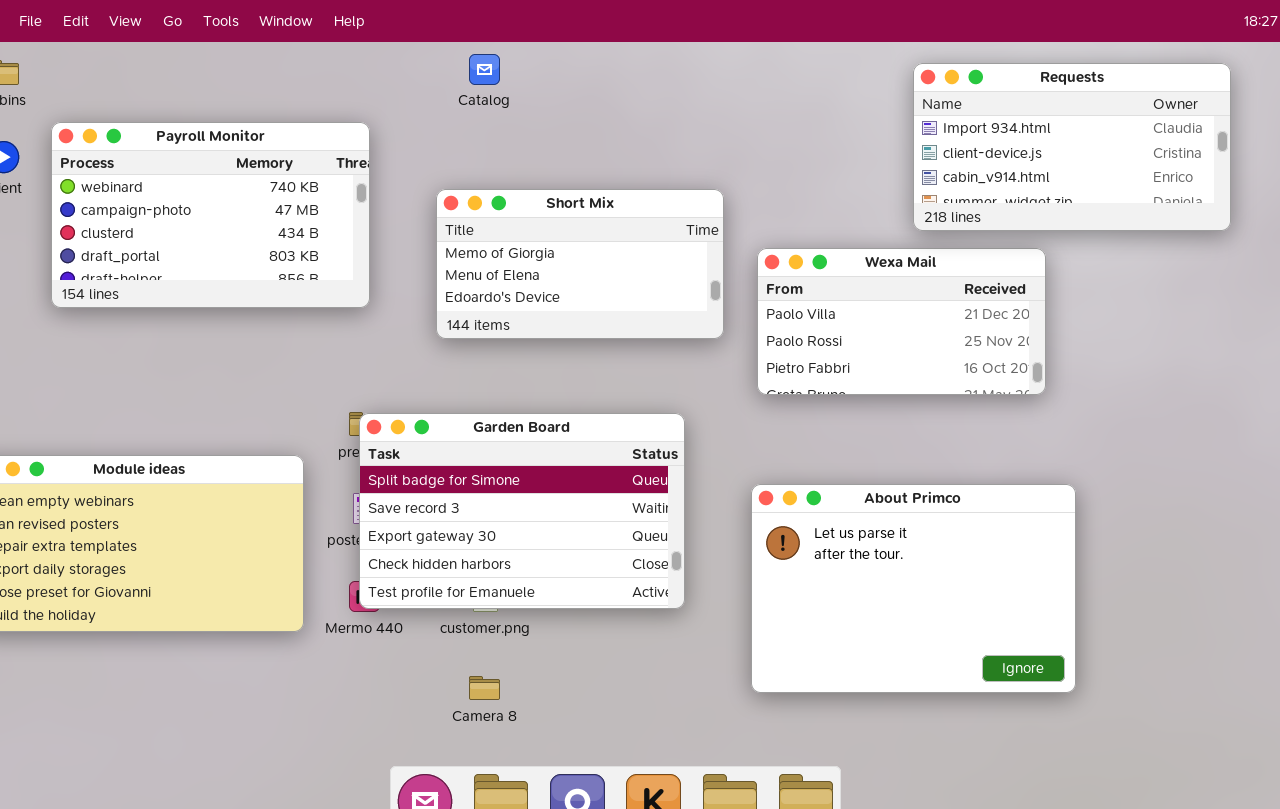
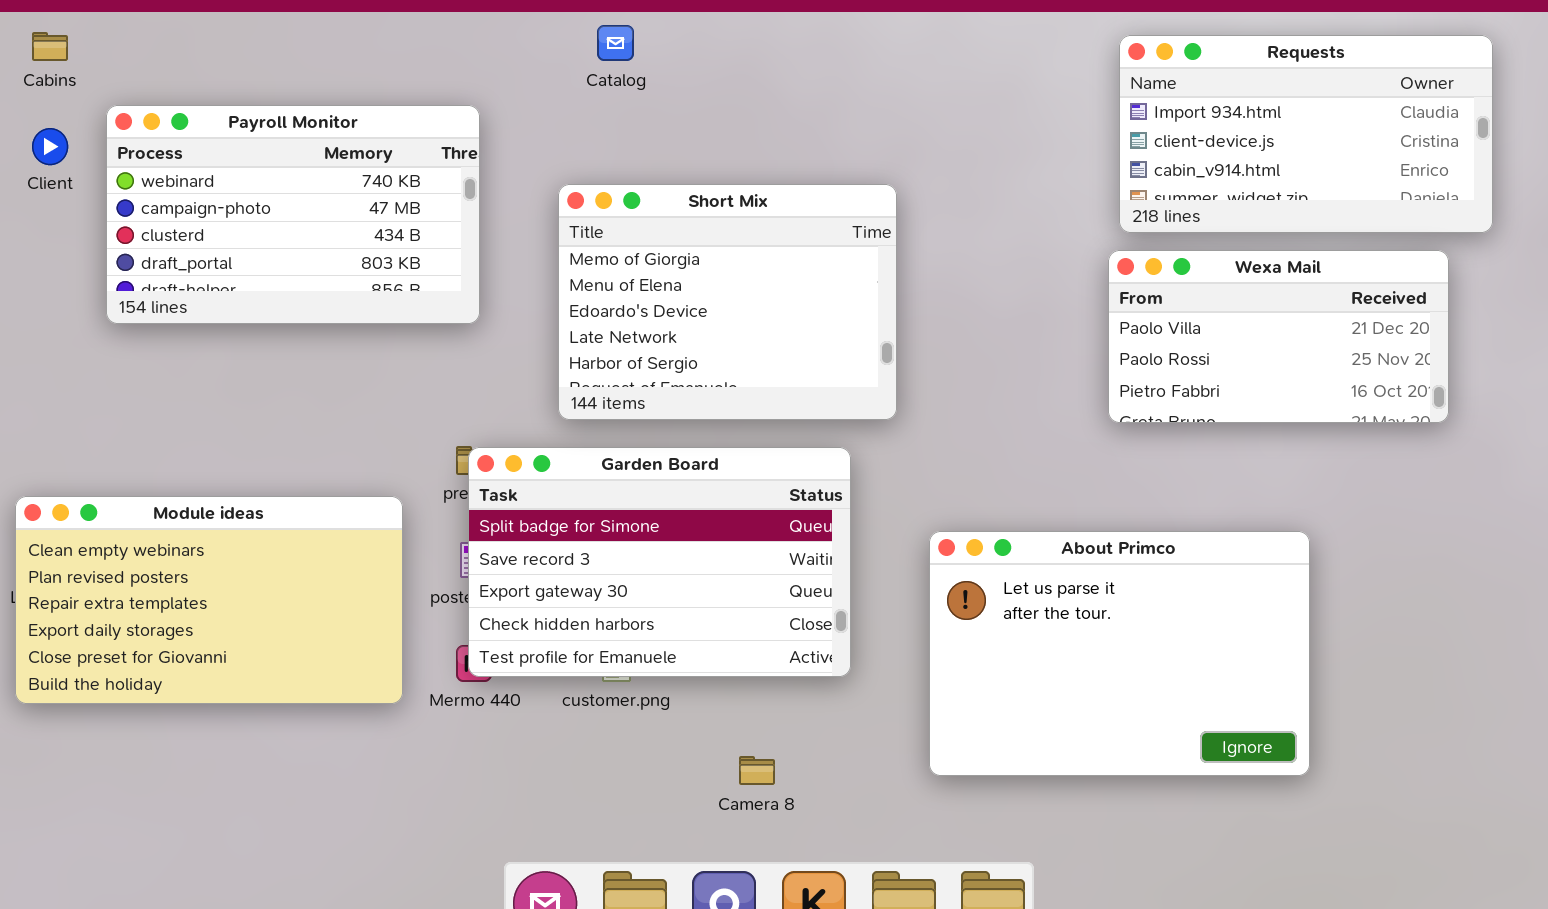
Short Mix: [436,189,724,339] -> [558,184,897,420], resized
Wexa Mail: [757,248,1046,395] -> [1108,250,1449,423], moved
Camera 8: [469,676,500,700] -> [739,756,775,785], moved

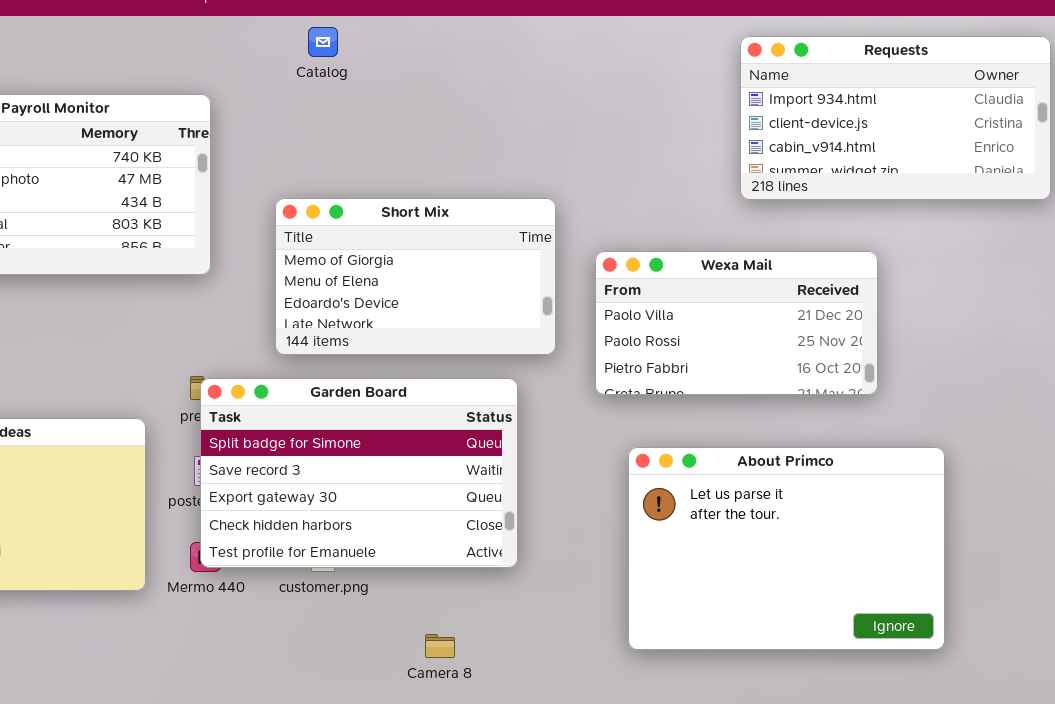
Short Mix: [558,184,897,420] -> [275,198,556,355], resized
Wexa Mail: [1108,250,1449,423] -> [595,251,878,395], moved
About Primco: [929,531,1310,776] -> [628,447,945,650], moved

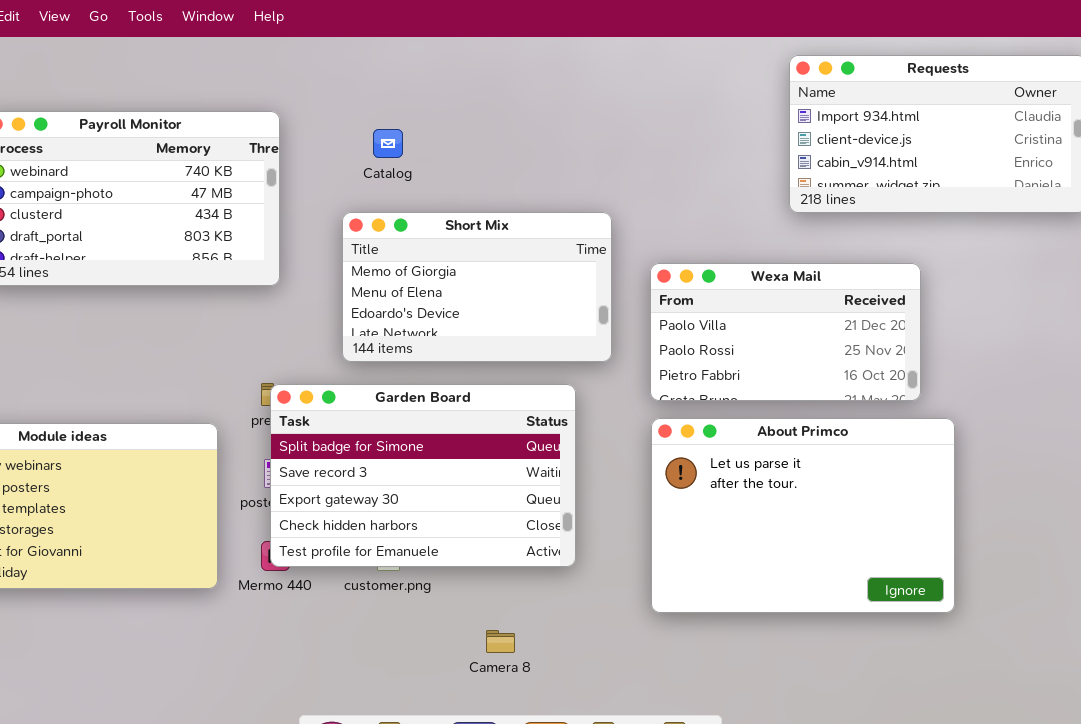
Catalog: [308,27,338,57] -> [373,129,403,158], moved
About Primco: [628,447,945,650] -> [651,418,955,613], moved

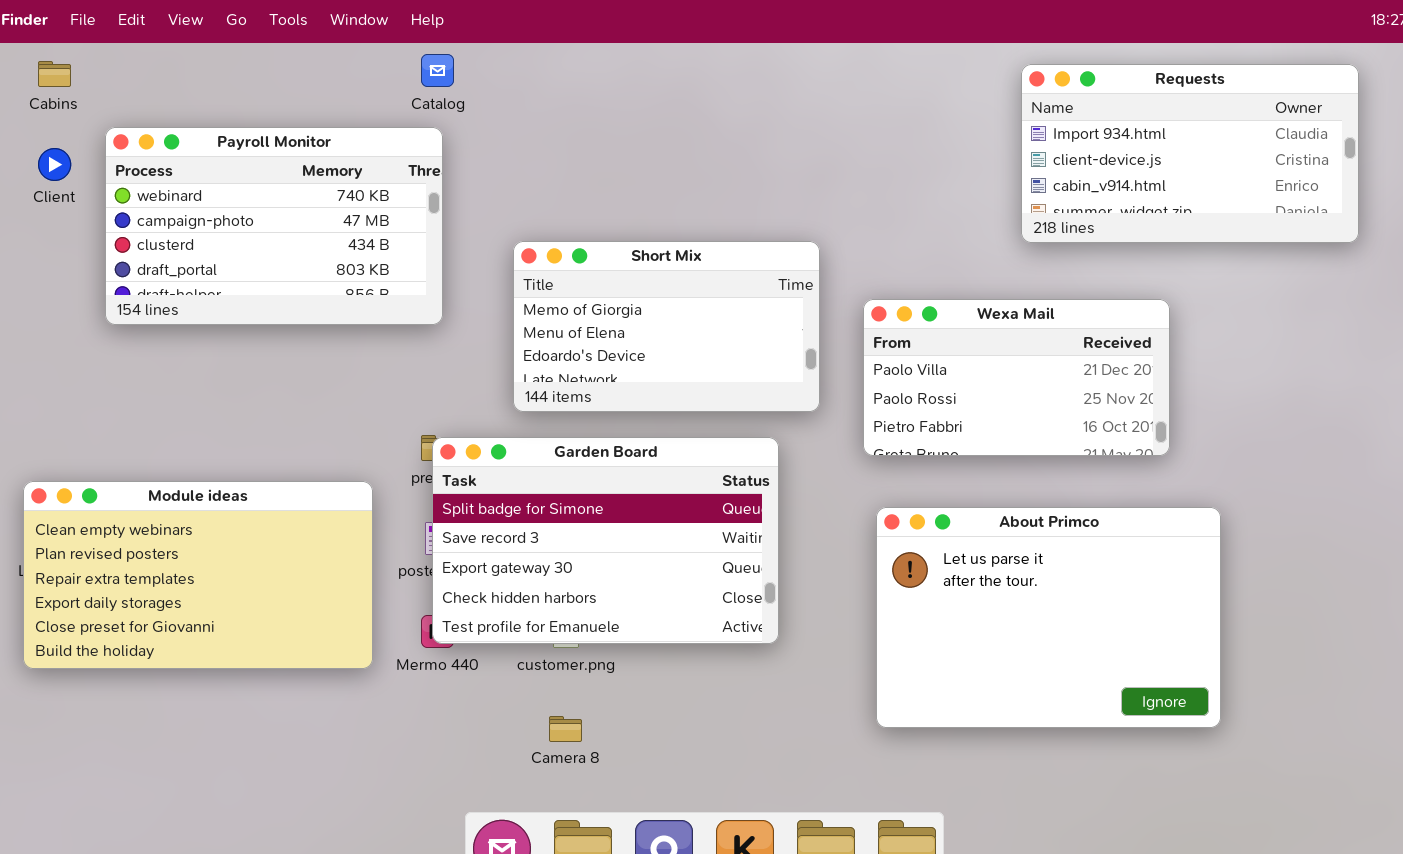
Catalog: [373,129,403,158] -> [421,54,454,87], moved
About Primco: [651,418,955,613] -> [876,507,1221,728], moved
Camera 8: [486,630,515,653] -> [549,716,582,742], moved

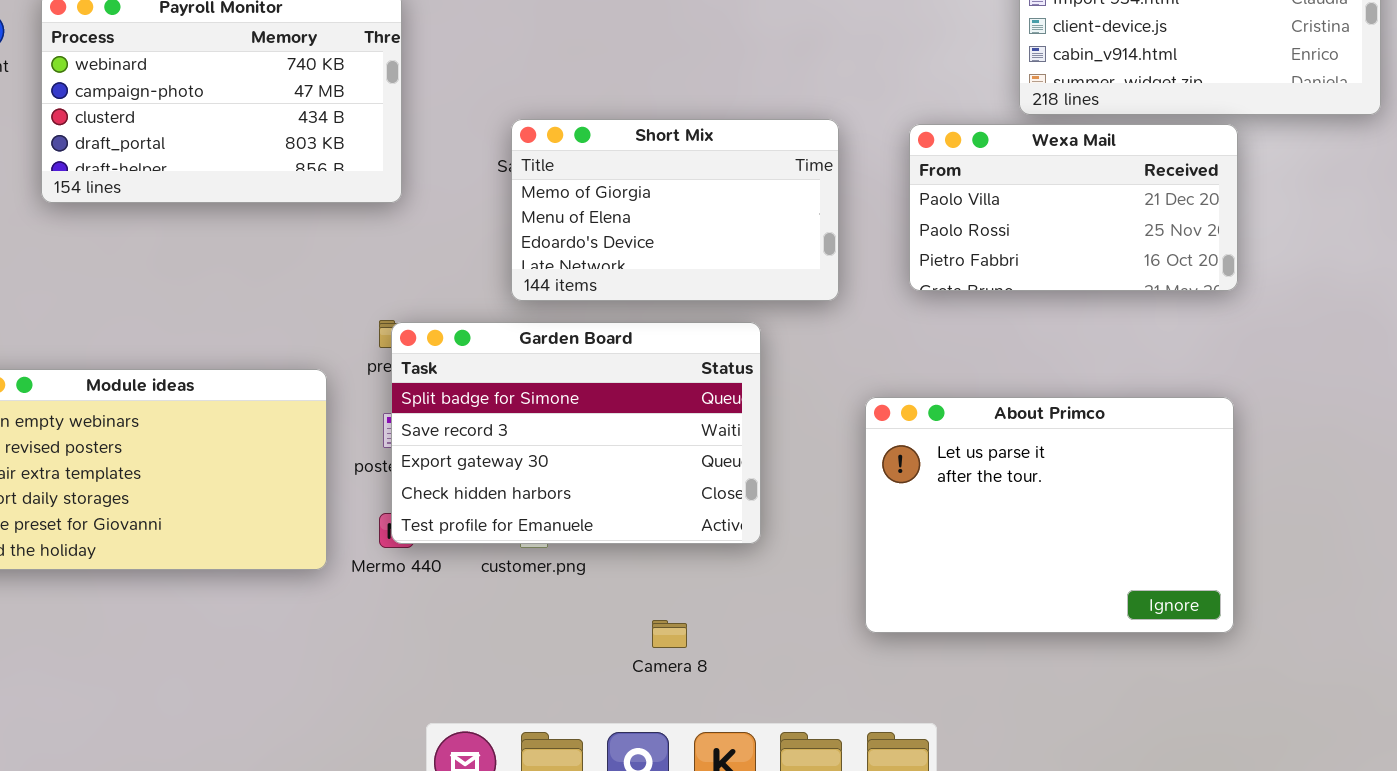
Short Mix: [513,241,820,412] -> [511,119,839,301], moved
Wexa Mail: [863,299,1170,456] -> [909,124,1238,291], moved
Camera 8: [549,716,582,742] -> [652,620,687,648], moved

